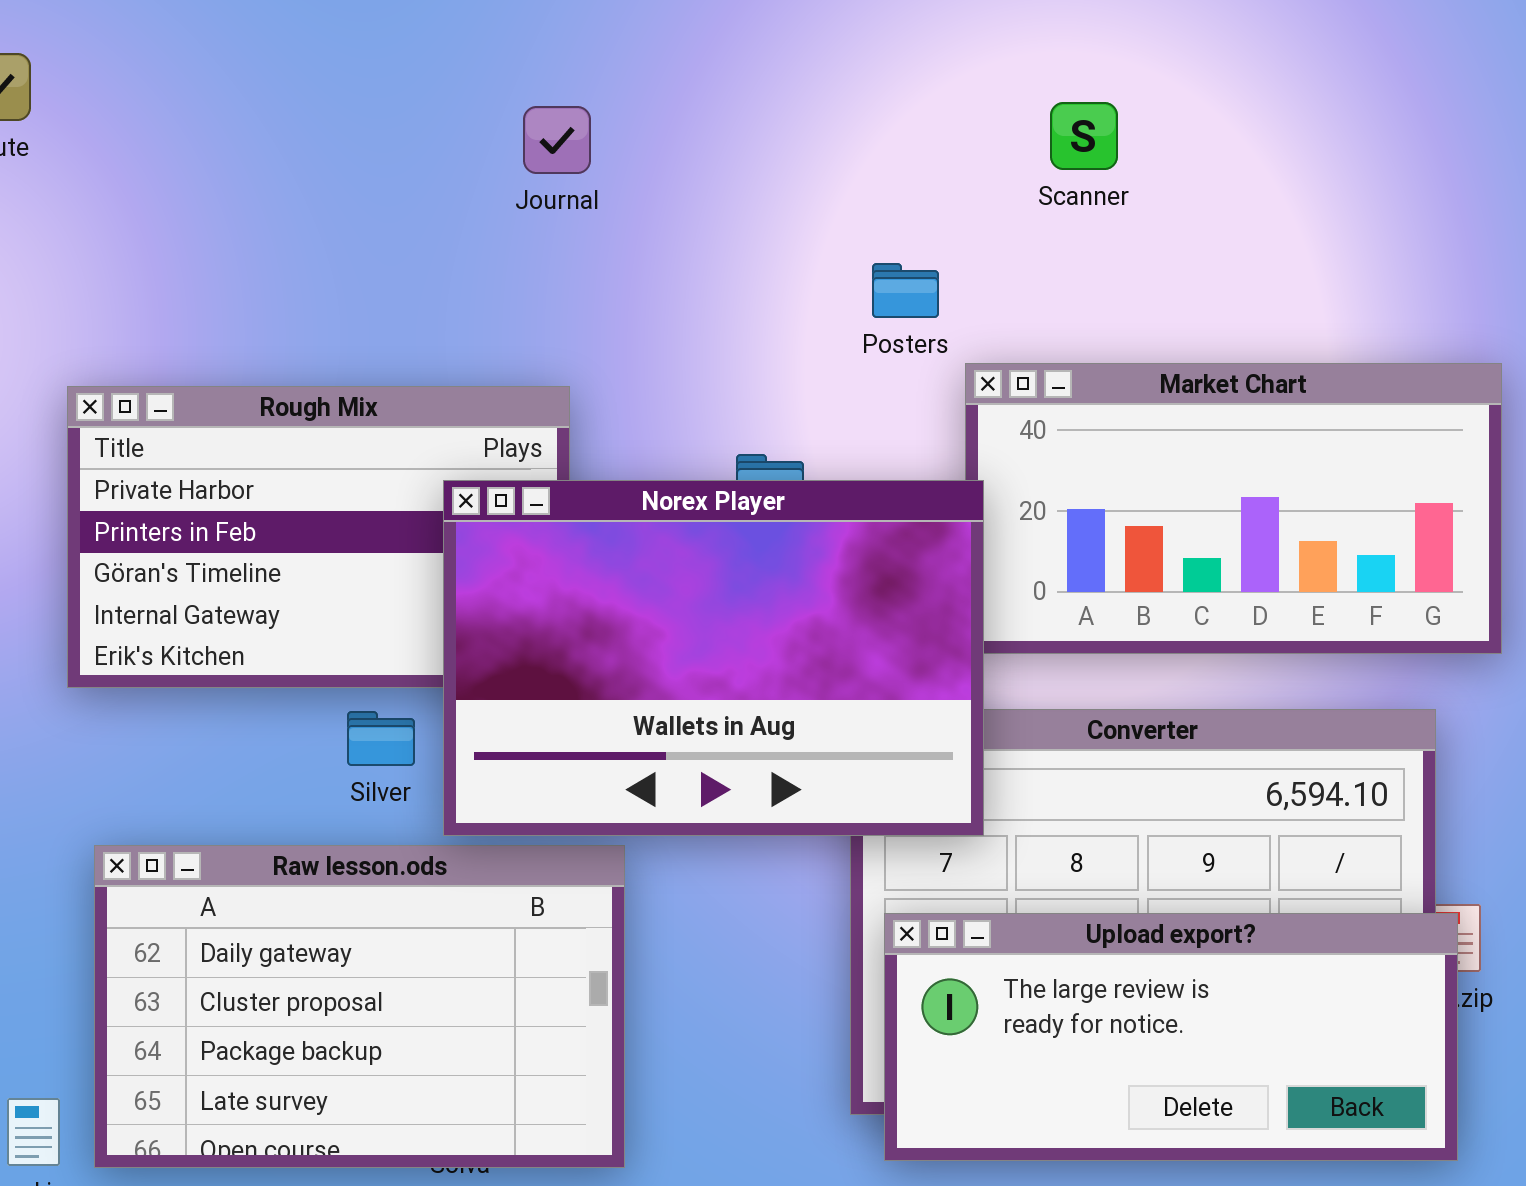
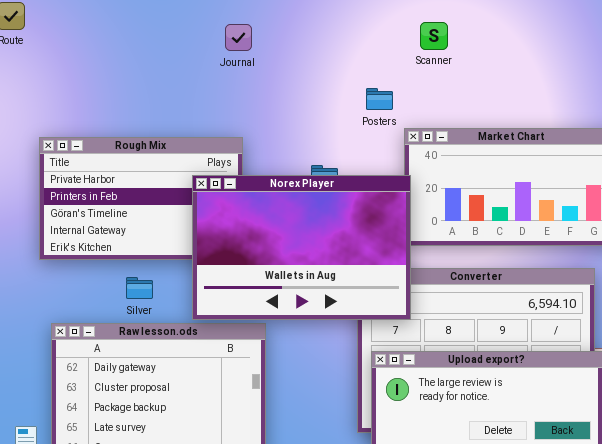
Scanner: [1050,102,1118,170] -> [420,22,448,50], moved
Silver: [347,711,415,766] -> [126,277,153,299], moved

